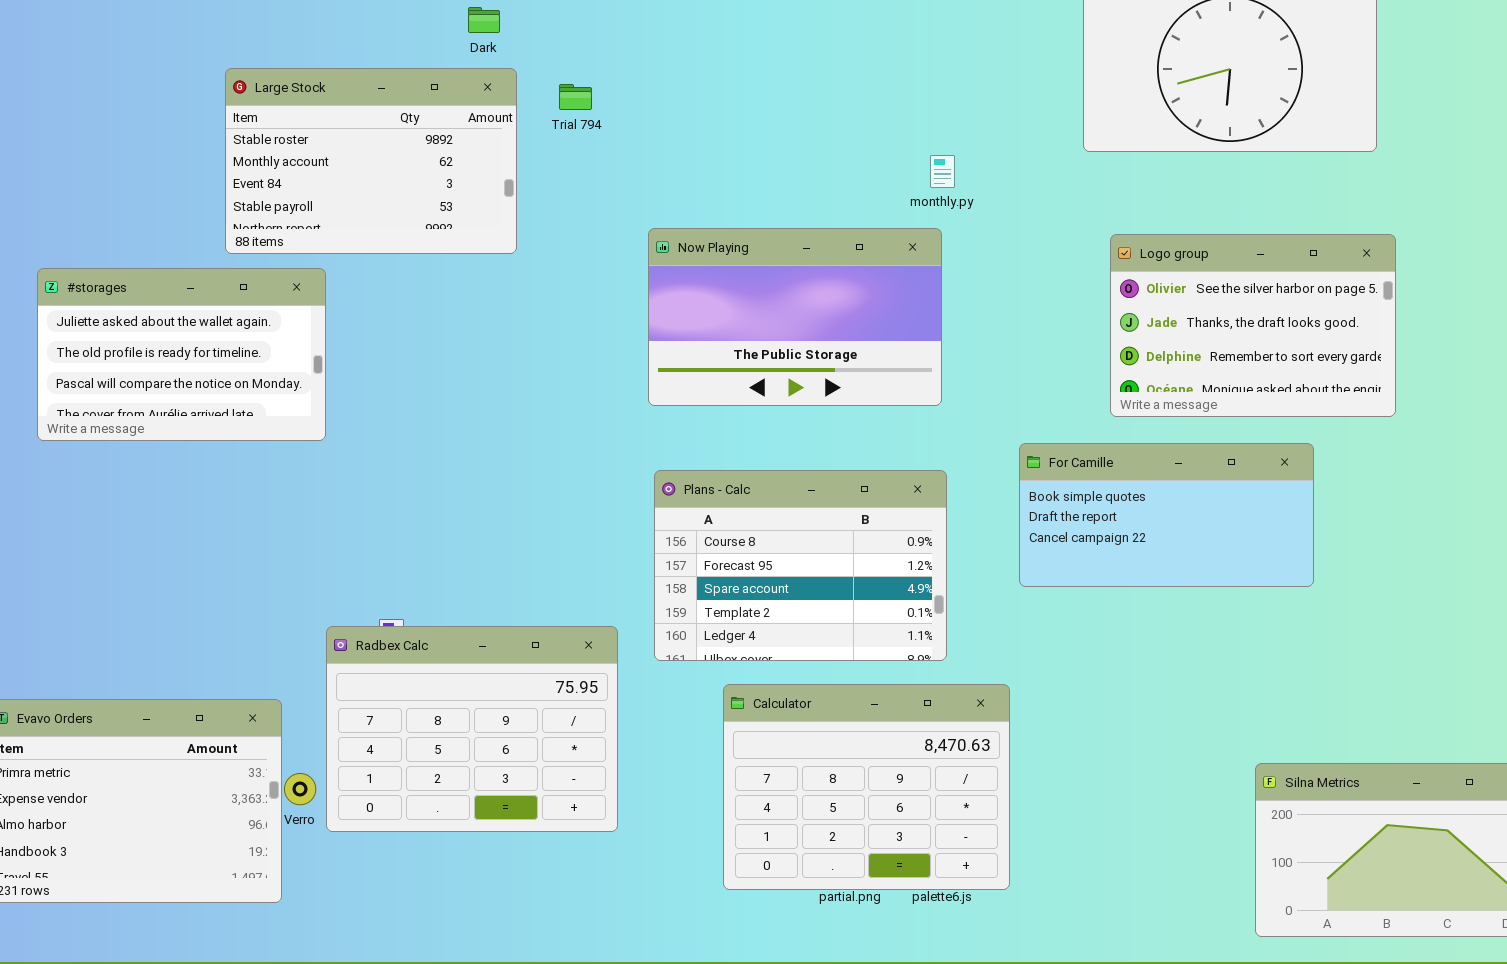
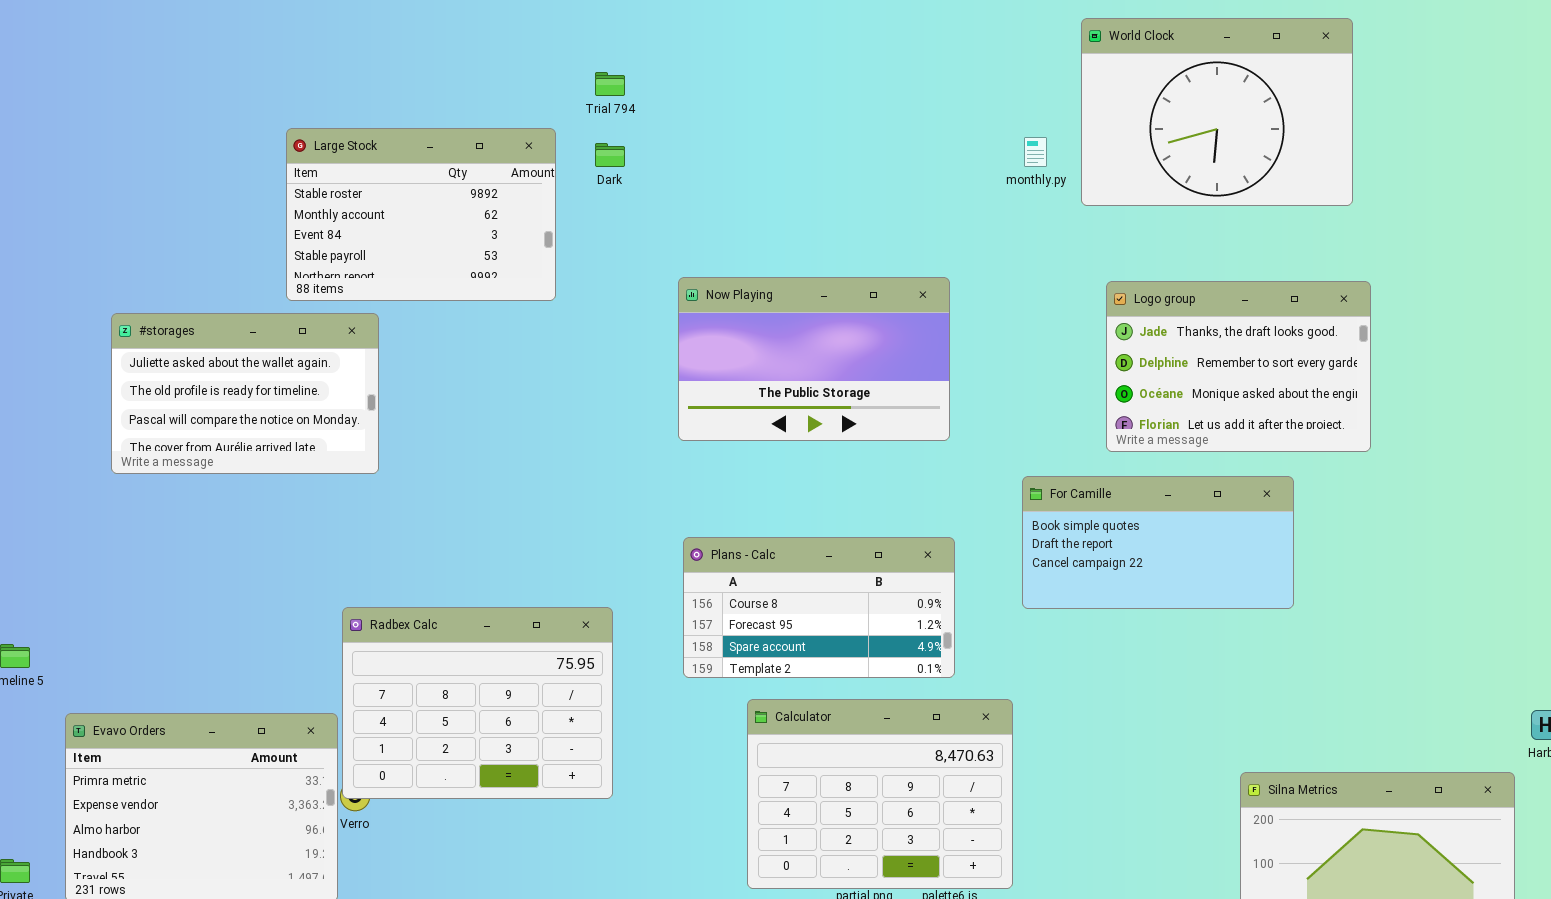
Dark: [468,7,500,33] -> [595,143,625,167], moved
Trial 794: [559,84,592,110] -> [595,72,625,96], moved
monthly.py: [930,155,955,188] -> [1024,137,1047,167], moved
Logo group: [1110,234,1396,417] -> [1106,281,1371,452], scrolled down 1 row
Plans - Calc: [654,470,947,661] -> [683,537,955,678], resized
Radbex Calc: [326,626,618,832] -> [342,607,613,799], moved

